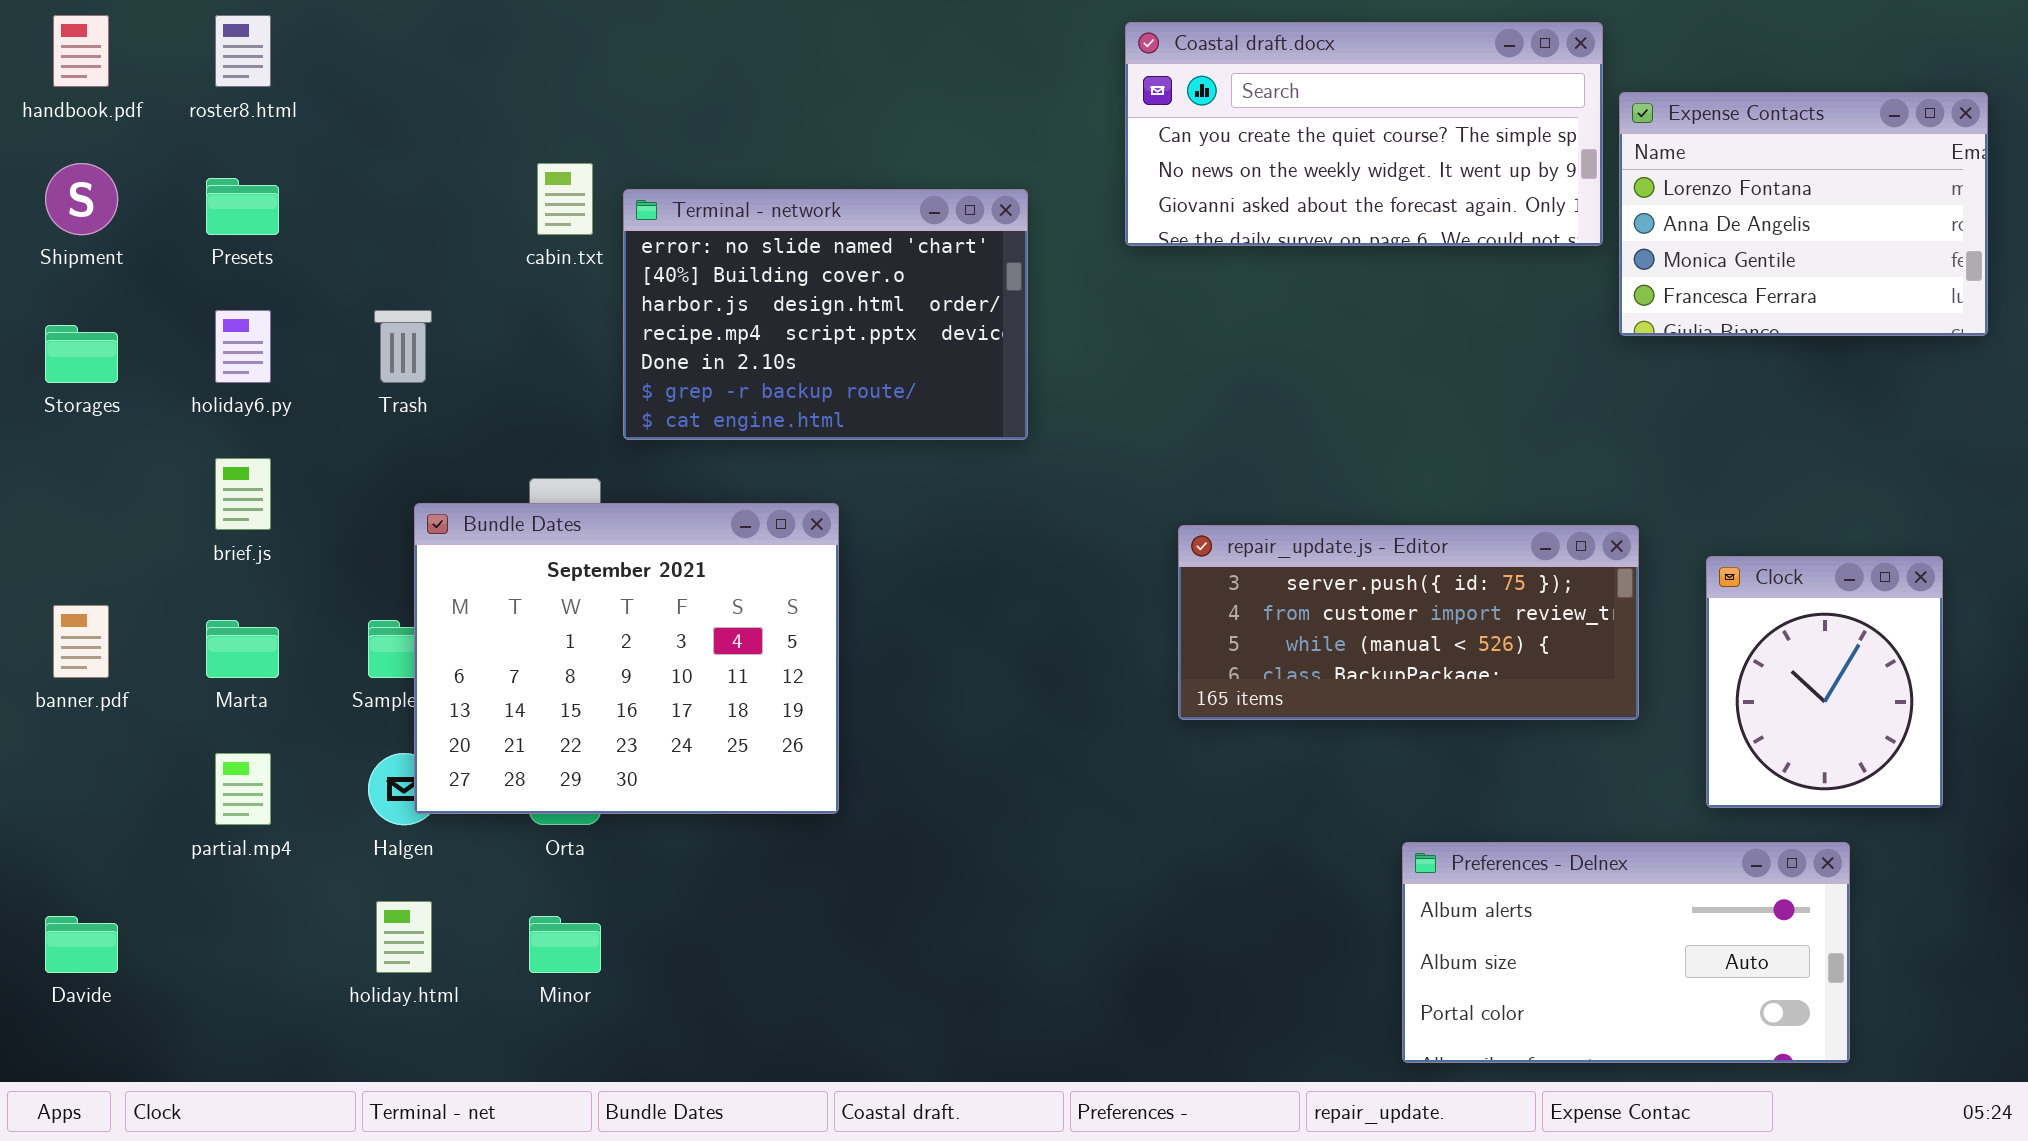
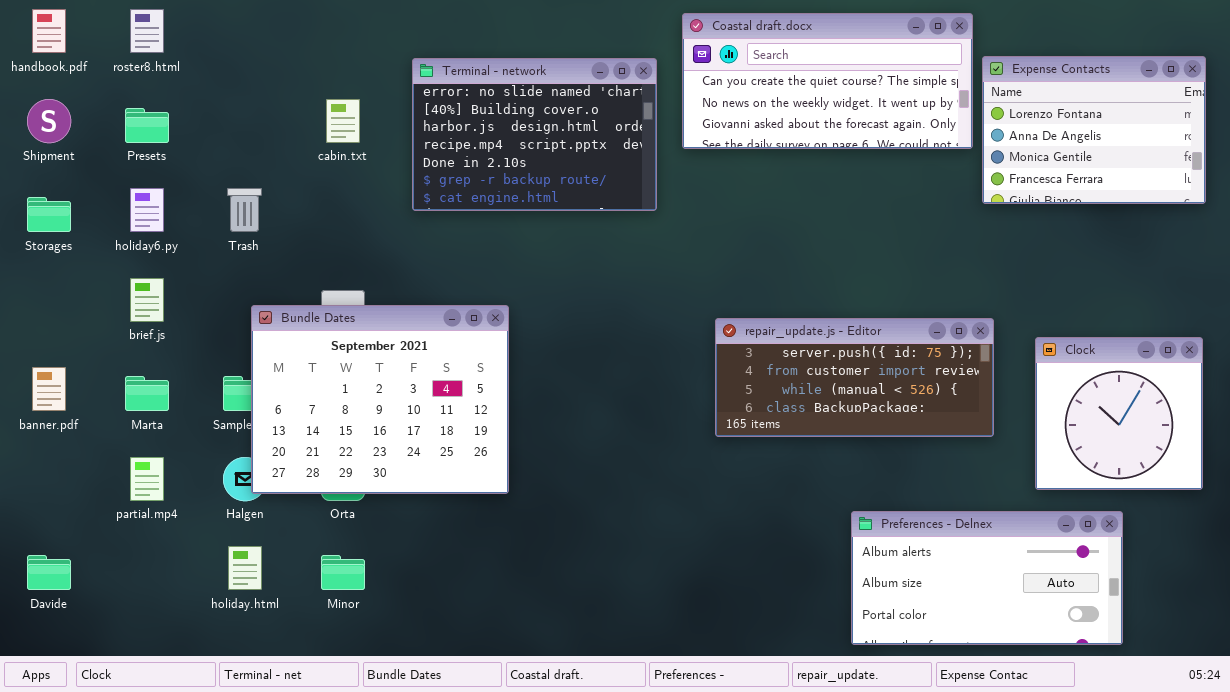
Terminal - network: [623,189,1028,440] -> [412,58,657,211], moved
Clock: [1706,556,1943,808] -> [1035,337,1203,490], resized

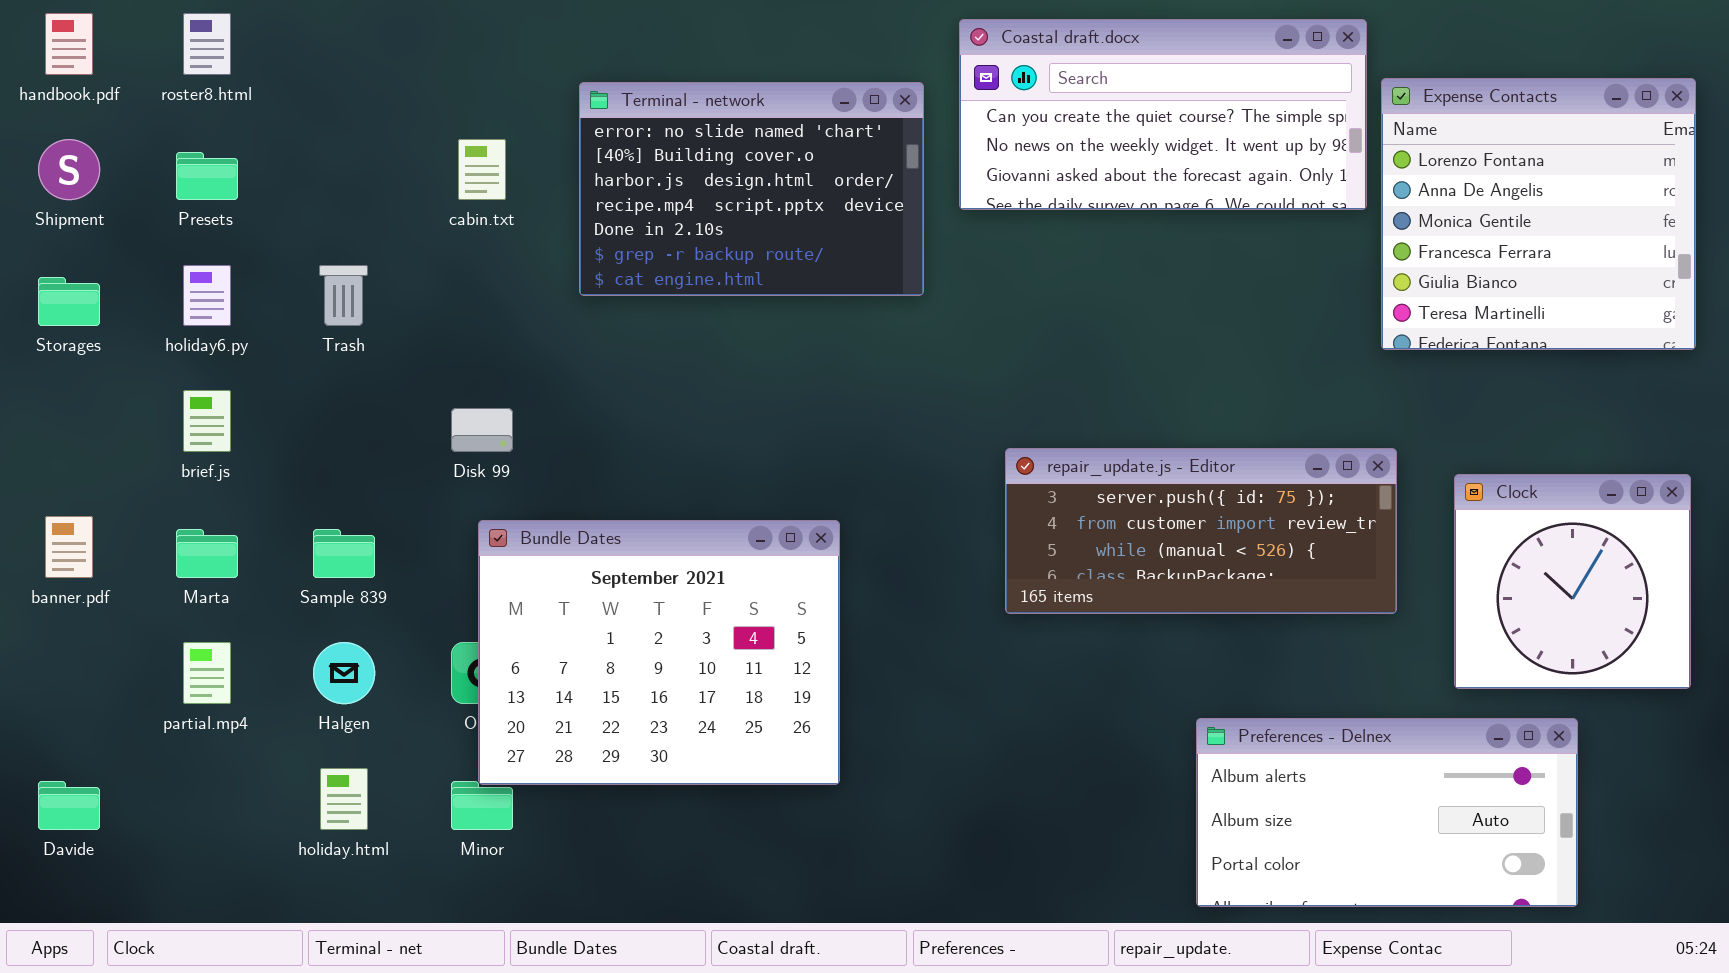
Expense Contacts: [982,56,1206,204] -> [1381,78,1696,350], resized
Bundle Dates: [251,305,509,494] -> [478,520,840,785], moved

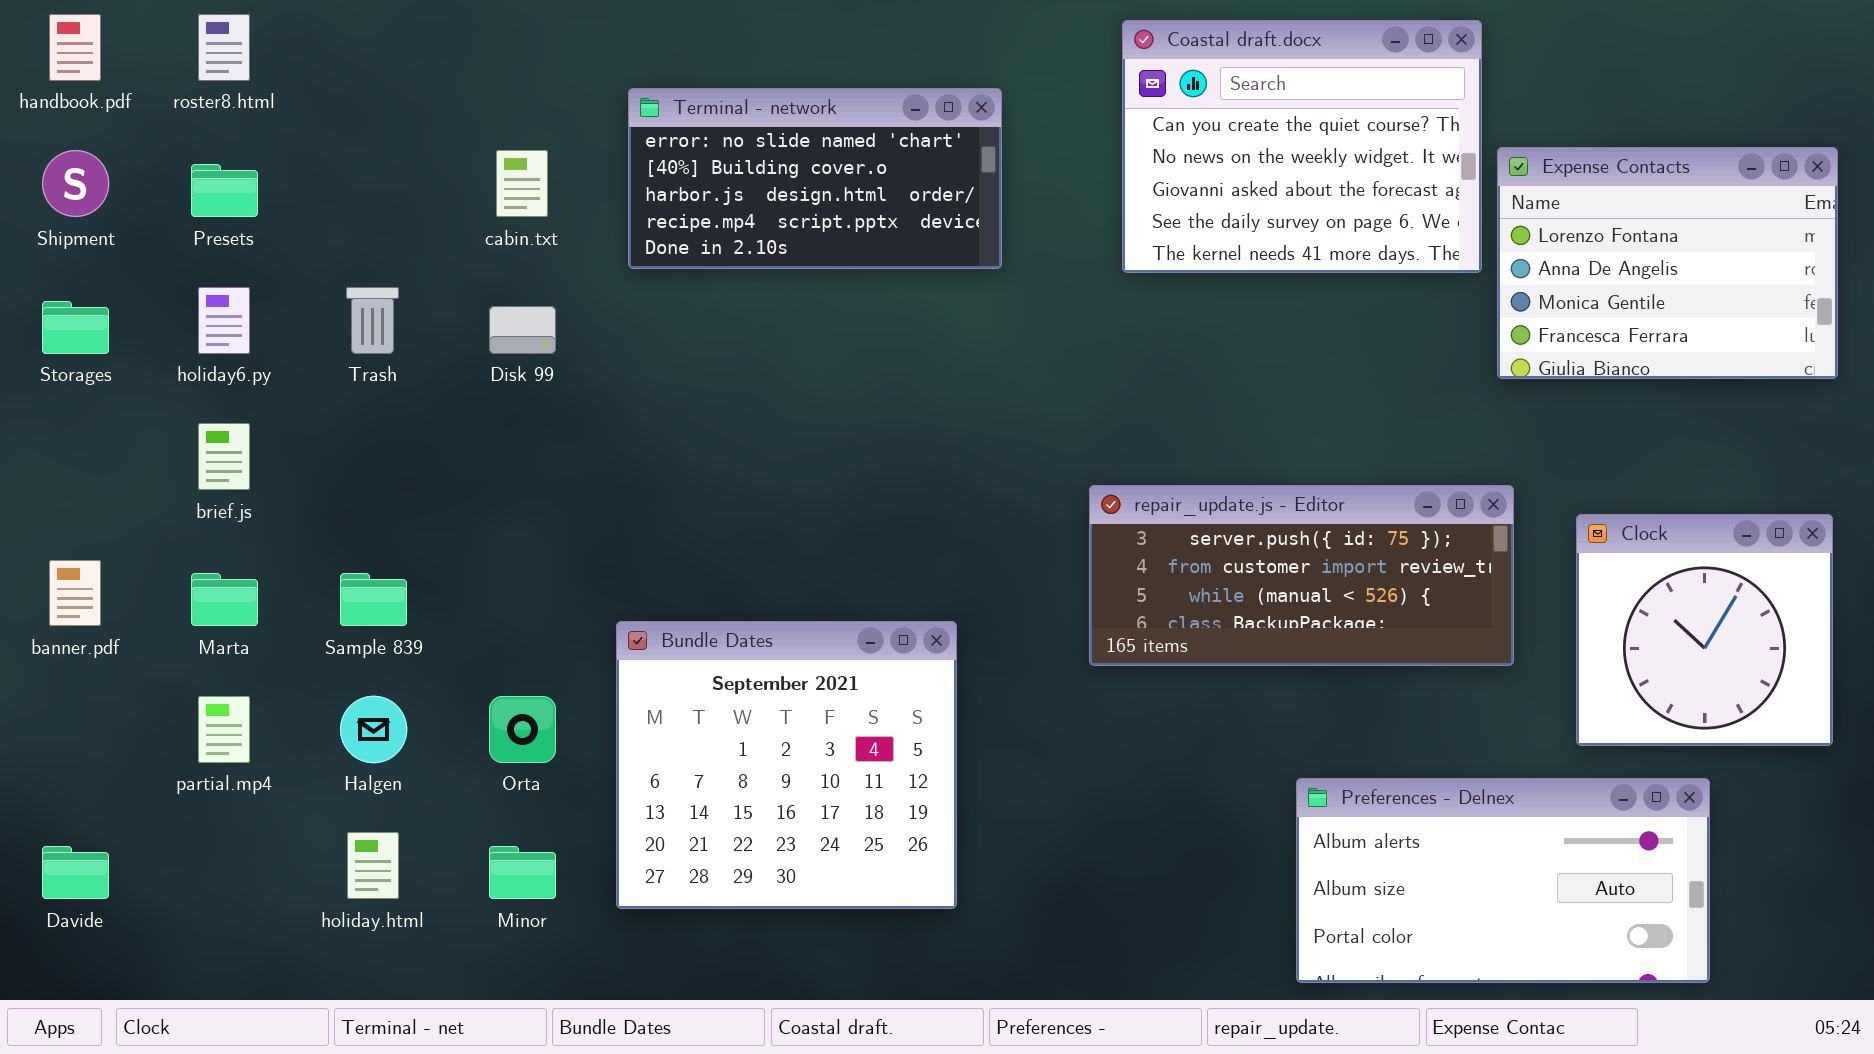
Coastal draft.docx: [959,19,1367,210] -> [1122,20,1482,273], resized
Expense Contacts: [1381,78,1696,350] -> [1497,147,1838,379], resized
Terminal - network: [579,82,924,296] -> [628,88,1002,269], resized
Disk 99: [451,408,513,452] -> [489,306,556,354], moved
Bundle Dates: [478,520,840,785] -> [616,621,957,909], moved, resized

